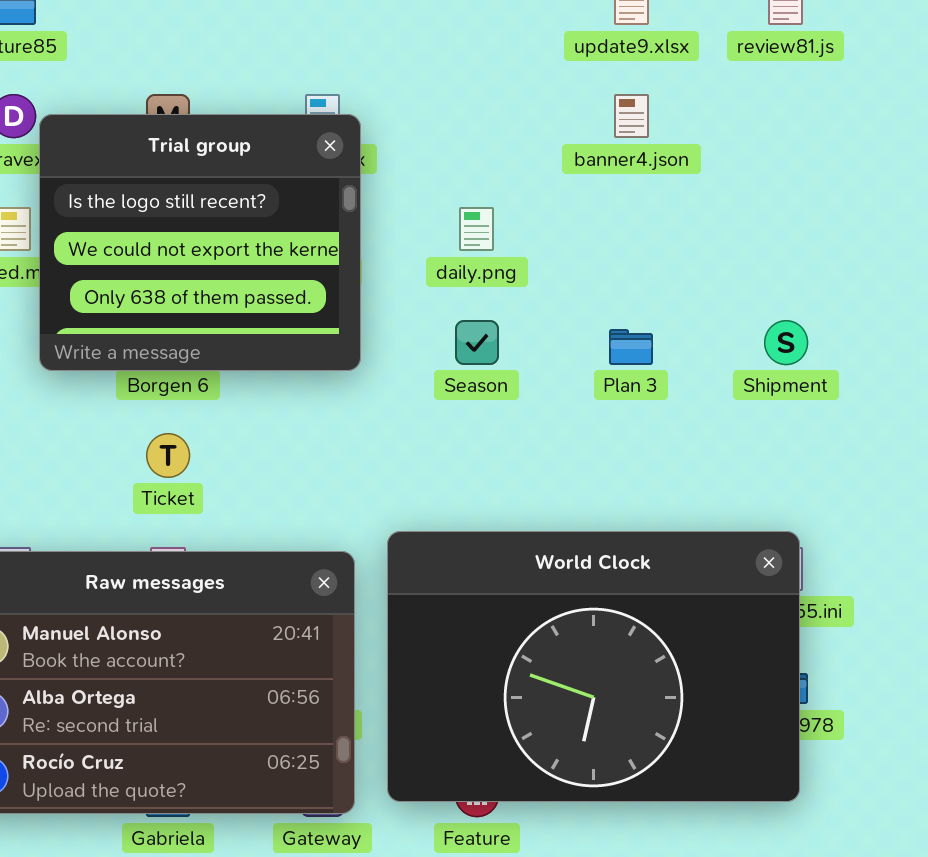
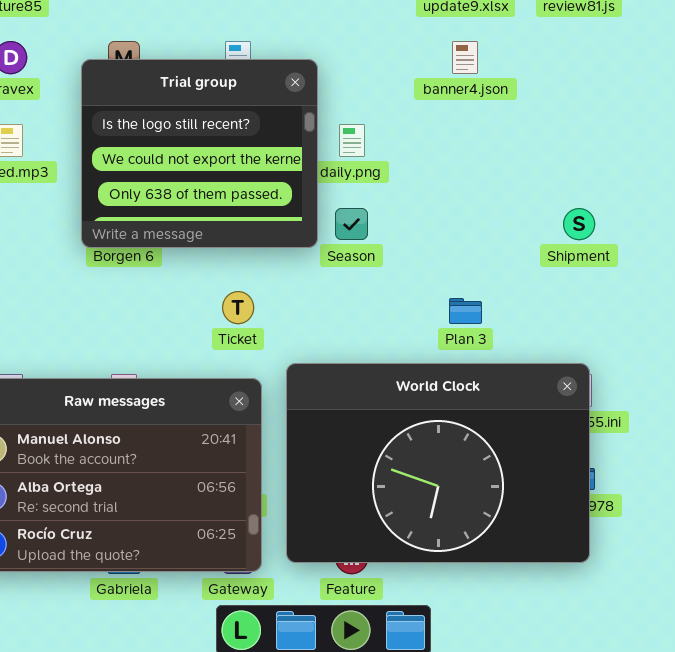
Trial group: [39,114,361,371] -> [81,59,318,248], moved
Plan 3: [609,329,653,365] -> [449,298,482,324], moved
Ticket: [146,433,190,478] -> [222,291,254,324], moved

